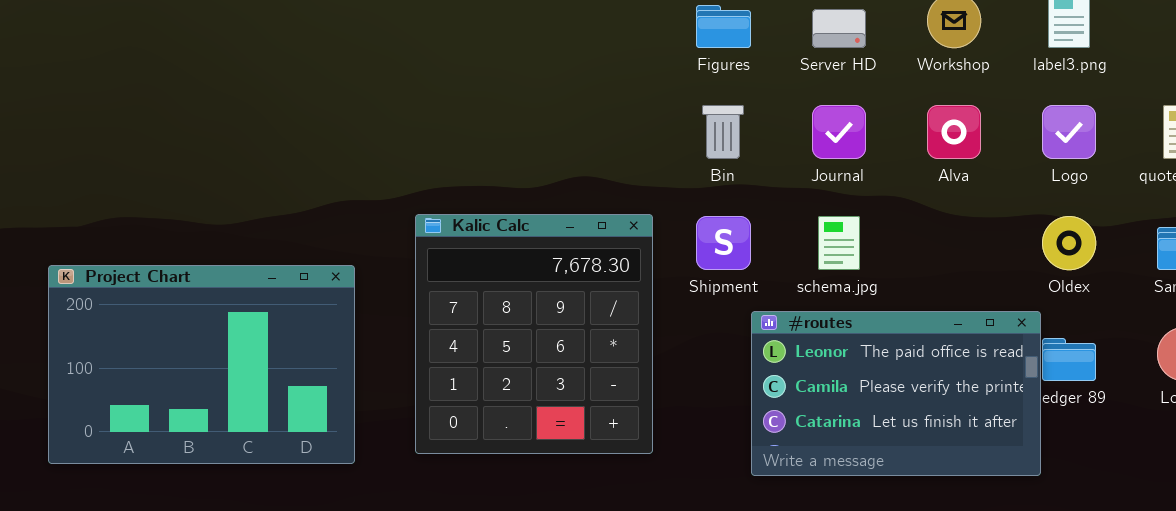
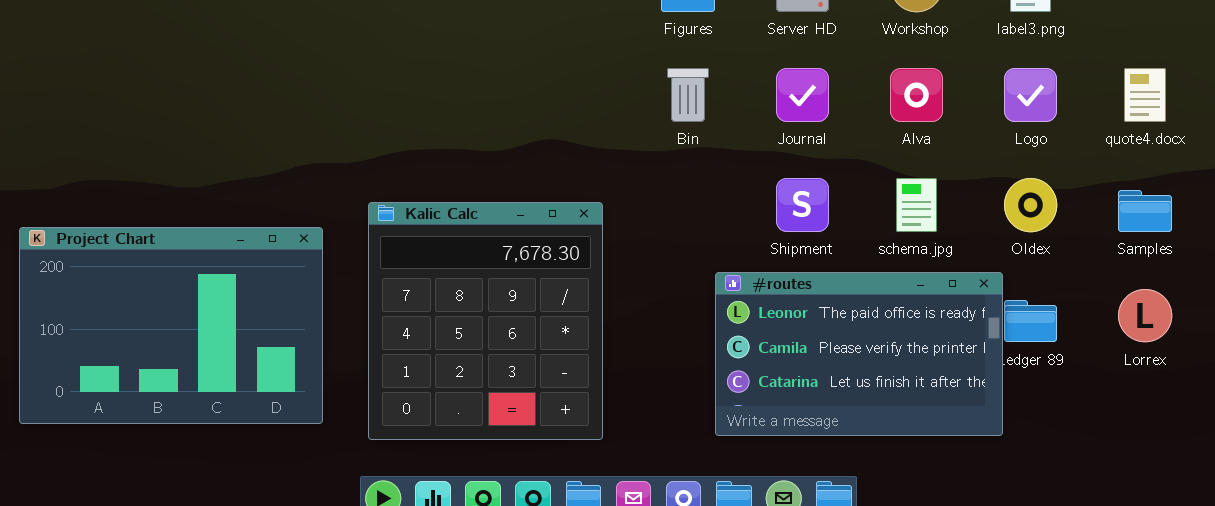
Kalic Calc: [415,214,653,454] -> [368,202,603,440], moved
Shipment: [696,216,751,270] -> [776,178,829,232], moved
schema.jpg: [818,216,860,270] -> [896,178,937,232], moved

